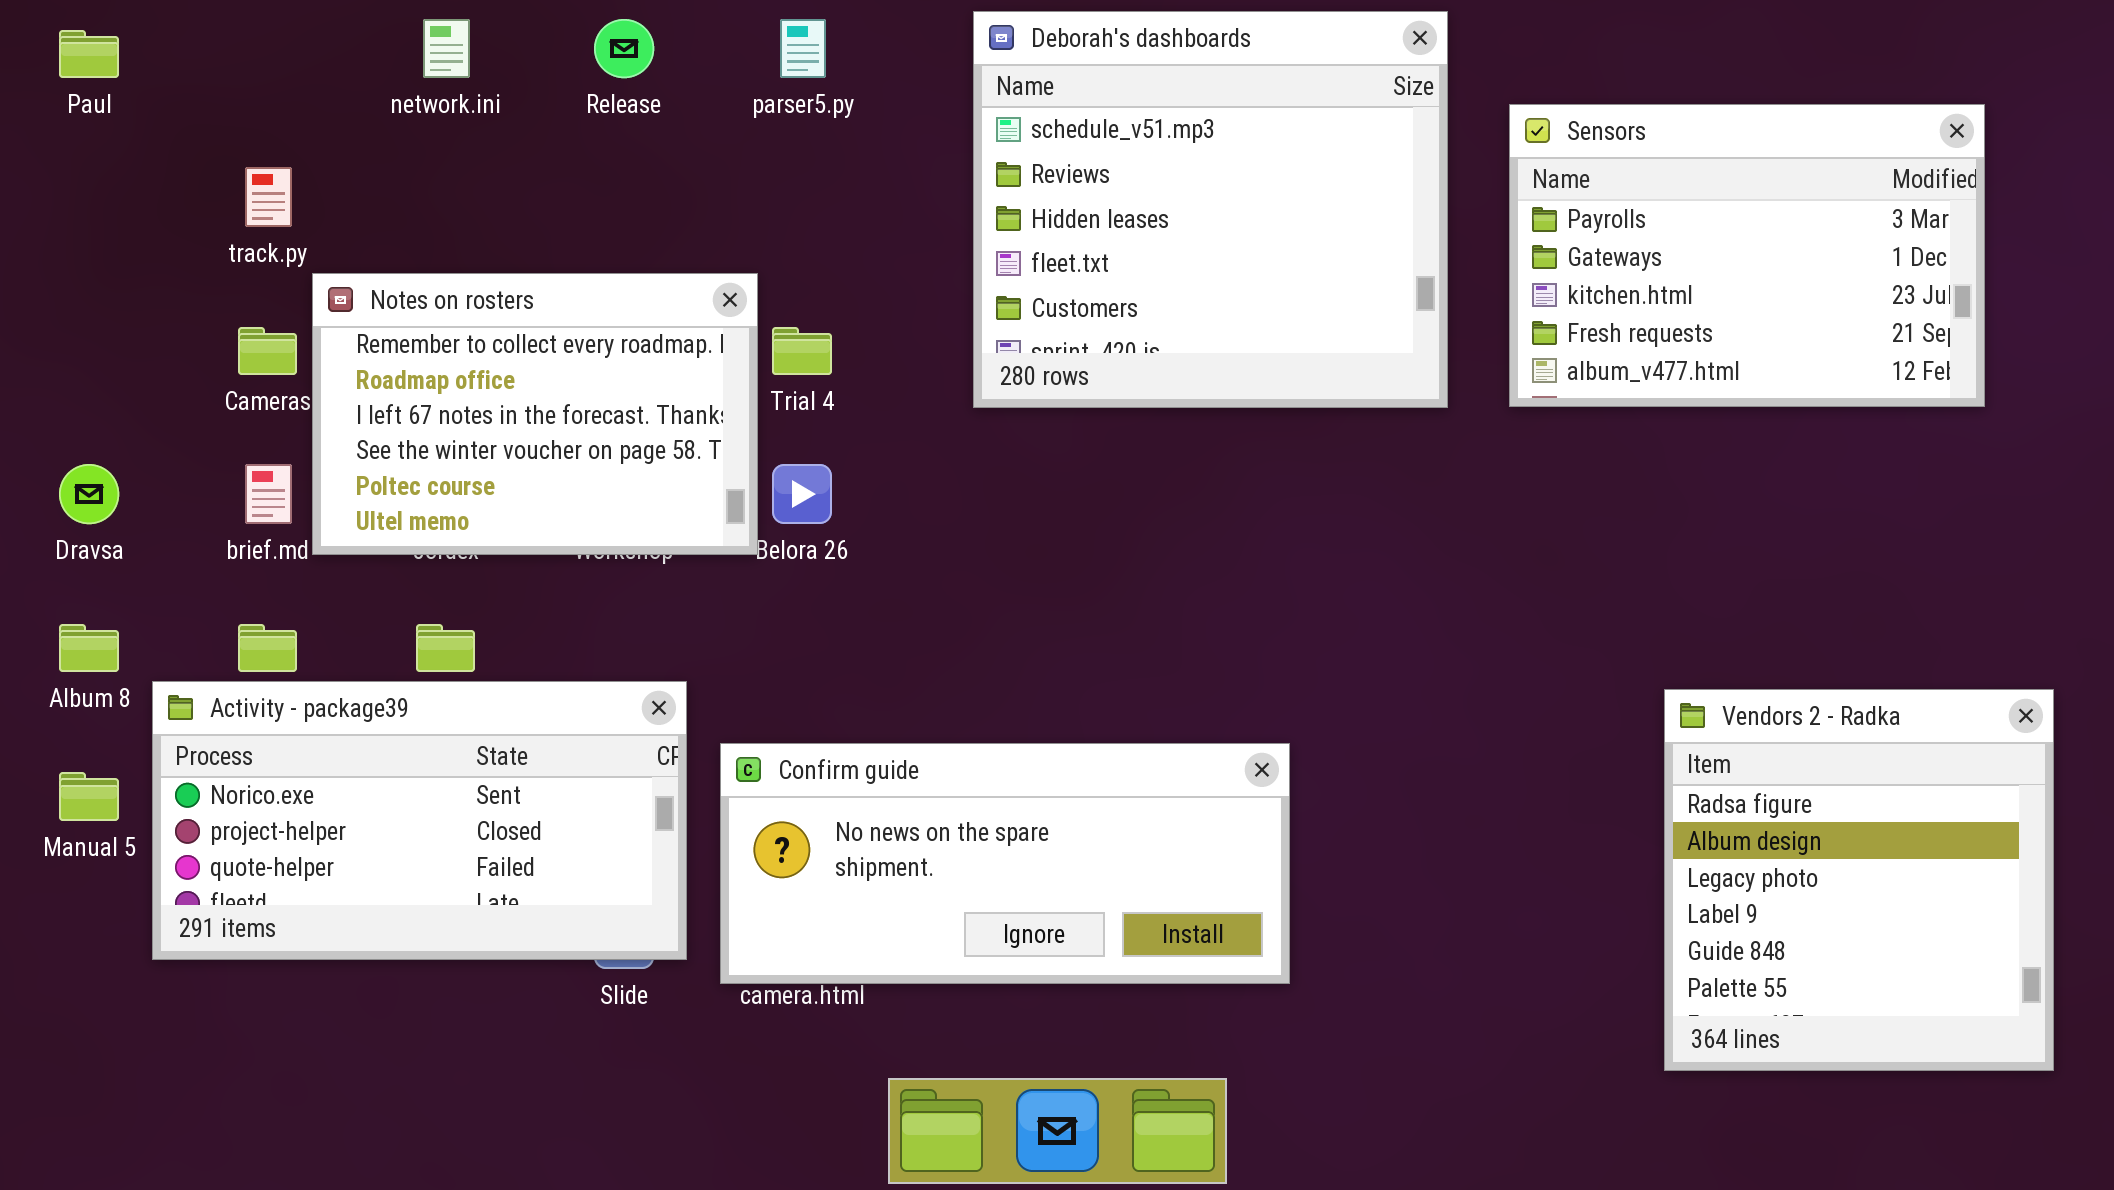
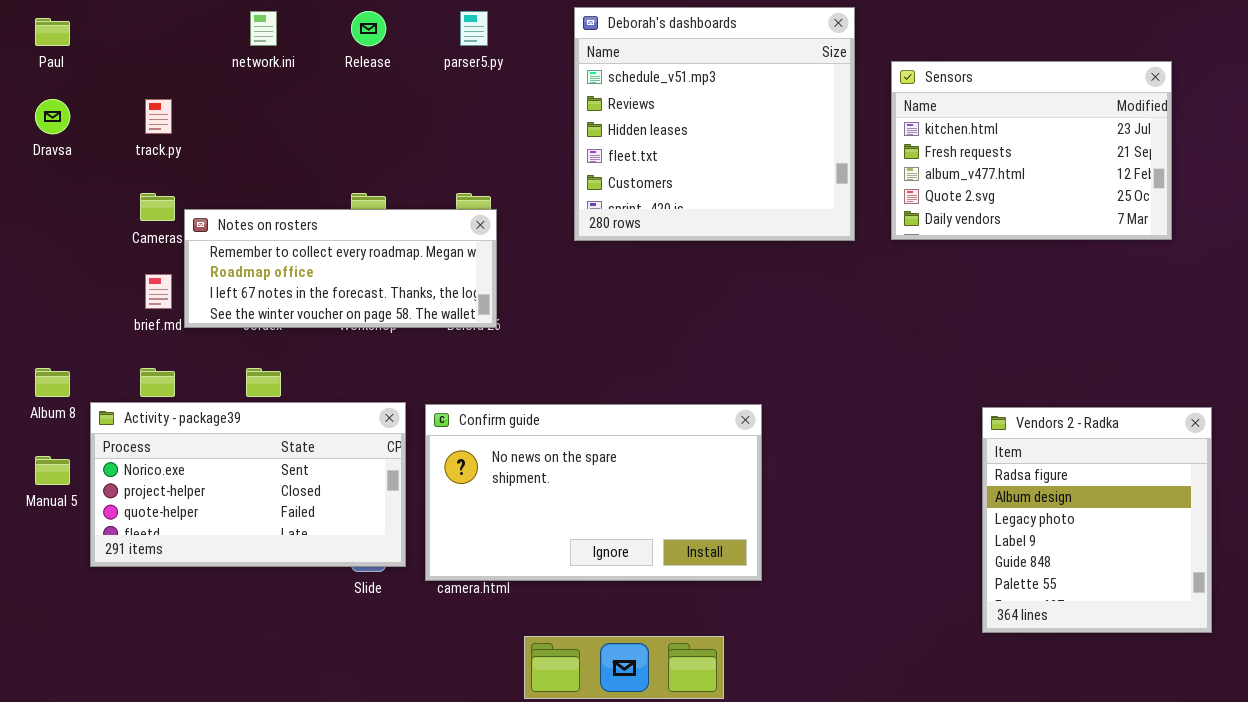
Sensors: [1509,104,1985,407] -> [891,61,1172,240], scrolled down 2 rows
Notes on rosters: [312,273,758,555] -> [184,209,497,328], resized
Dravsa: [59,464,119,524] -> [35,99,70,134], moved
Confirm guide: [720,743,1290,984] -> [425,404,762,581], resized

